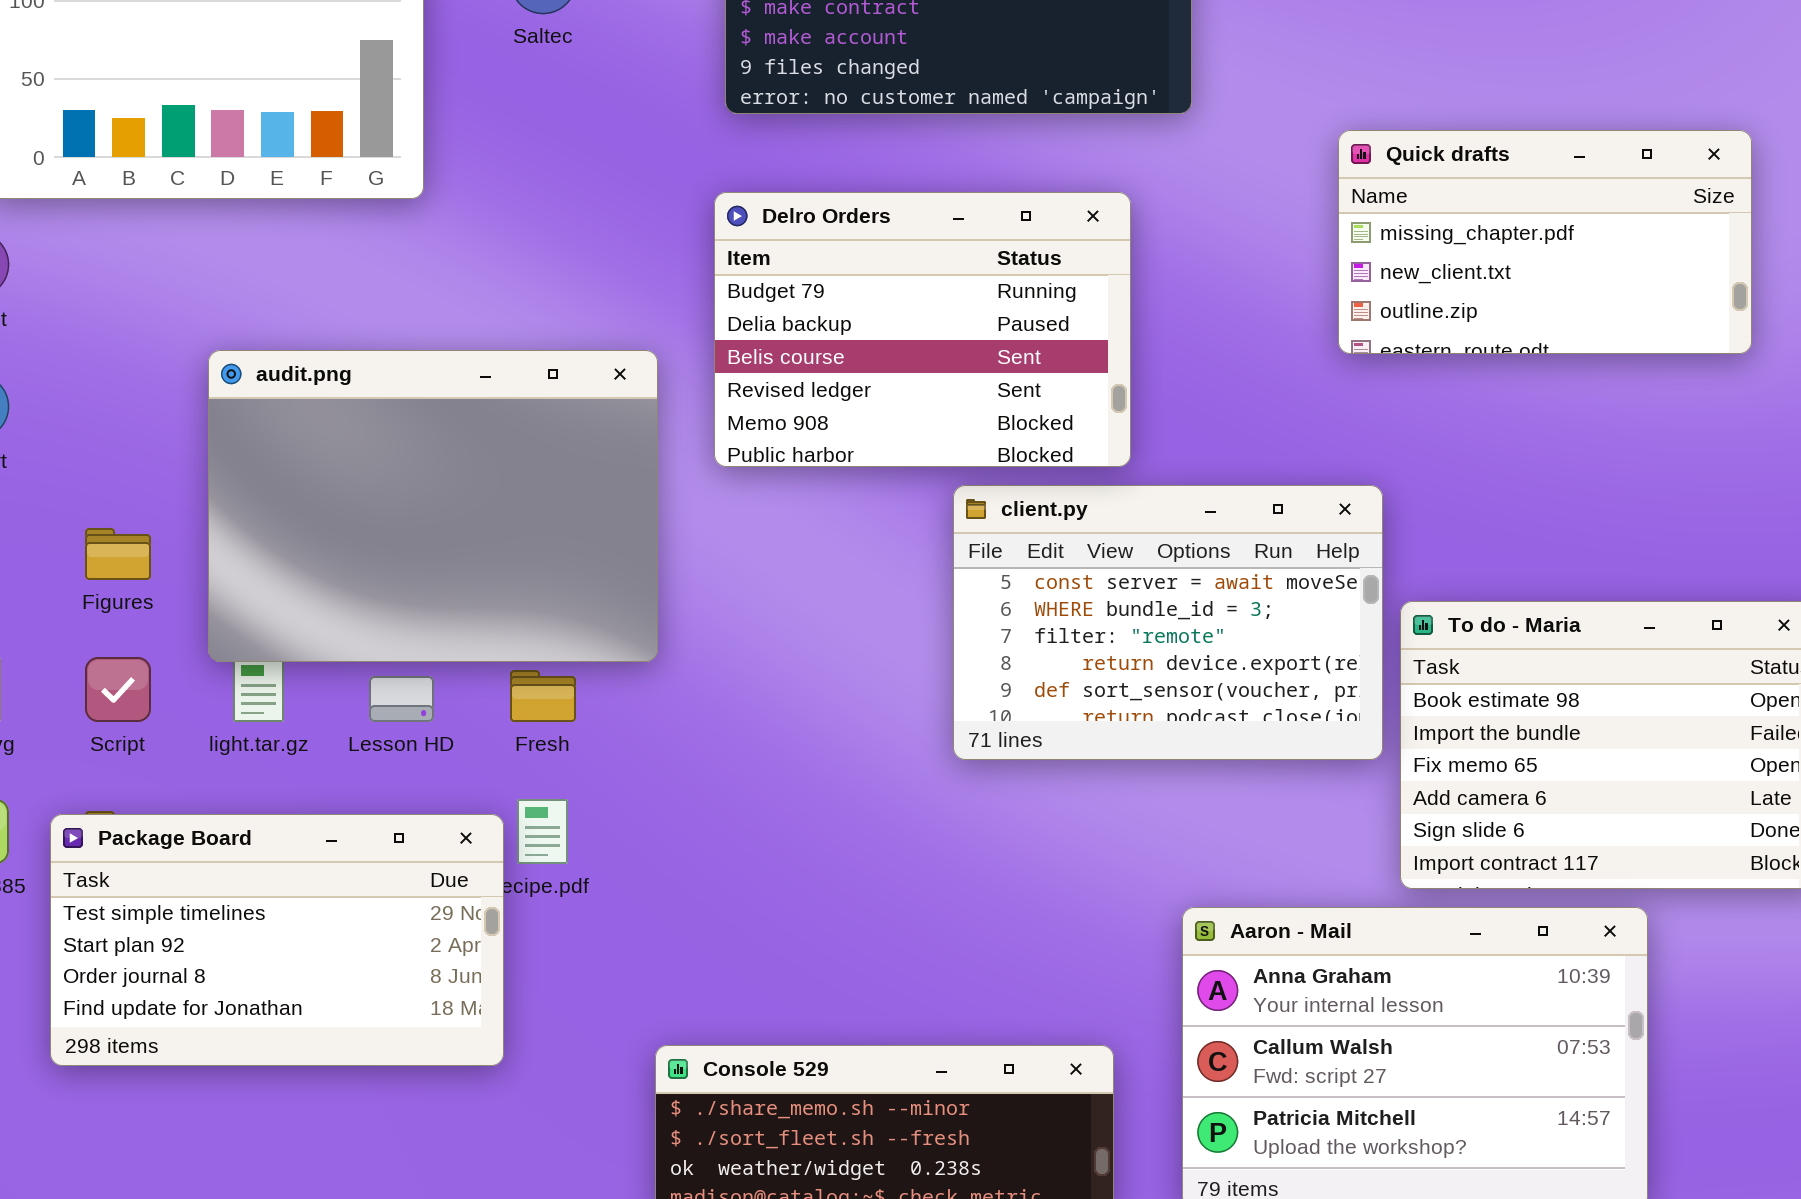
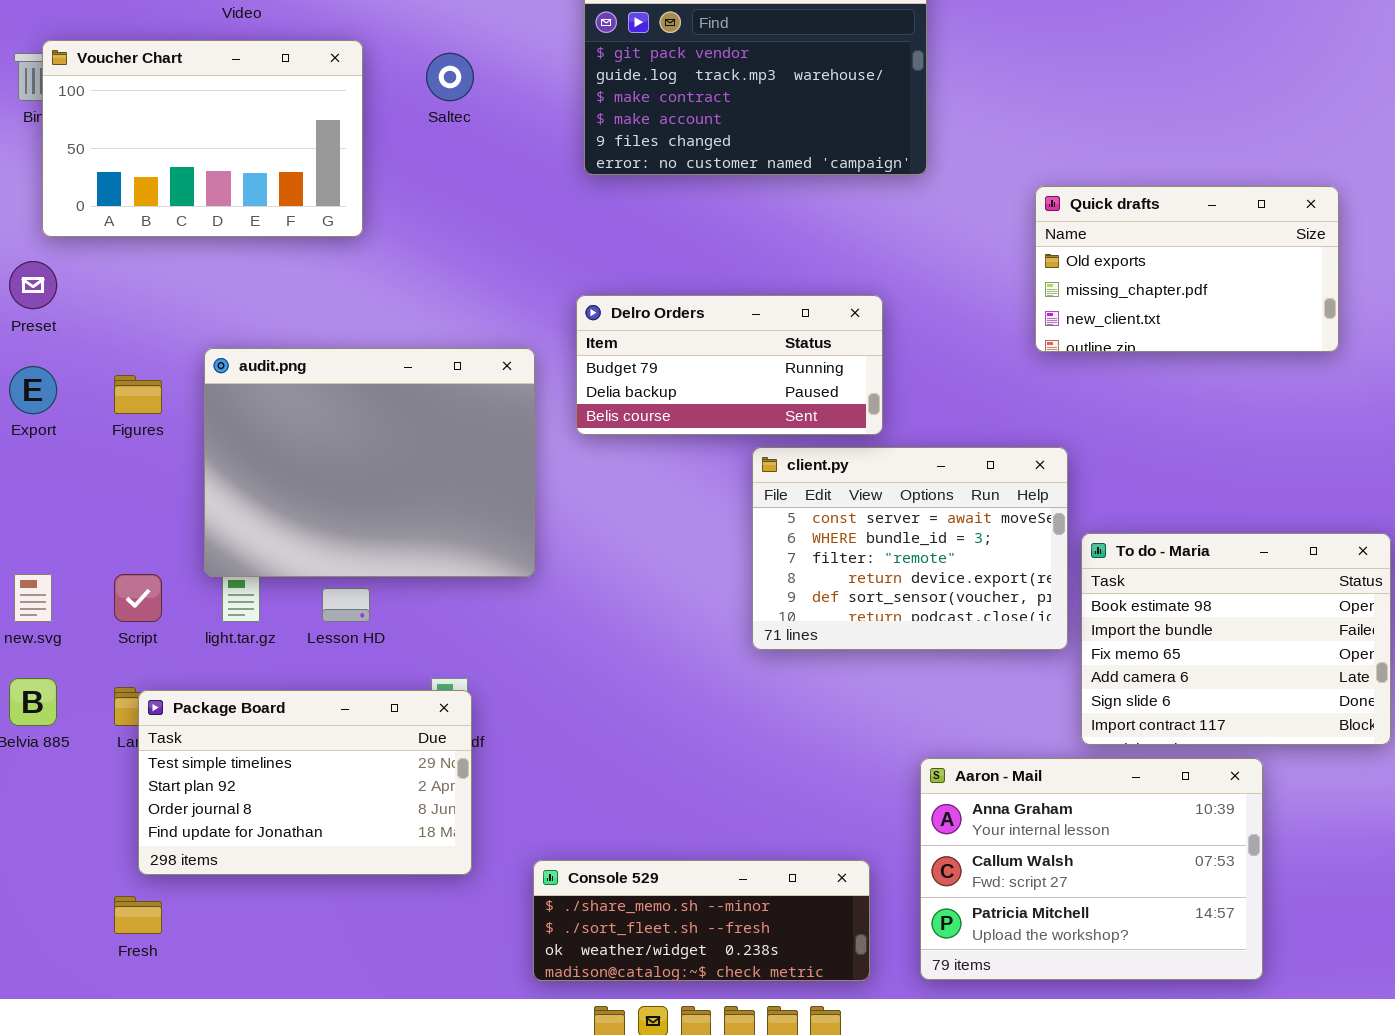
Quick drafts: [1338,130,1752,354] -> [1035,186,1339,352], scrolled up 1 row
Delro Orders: [714,192,1131,467] -> [576,295,883,435], resized
Figures: [85,528,151,580] -> [114,375,162,414], moved
Fresh: [510,670,576,722] -> [114,896,162,934], moved
Package Board: [50,814,504,1066] -> [138,690,472,875], moved

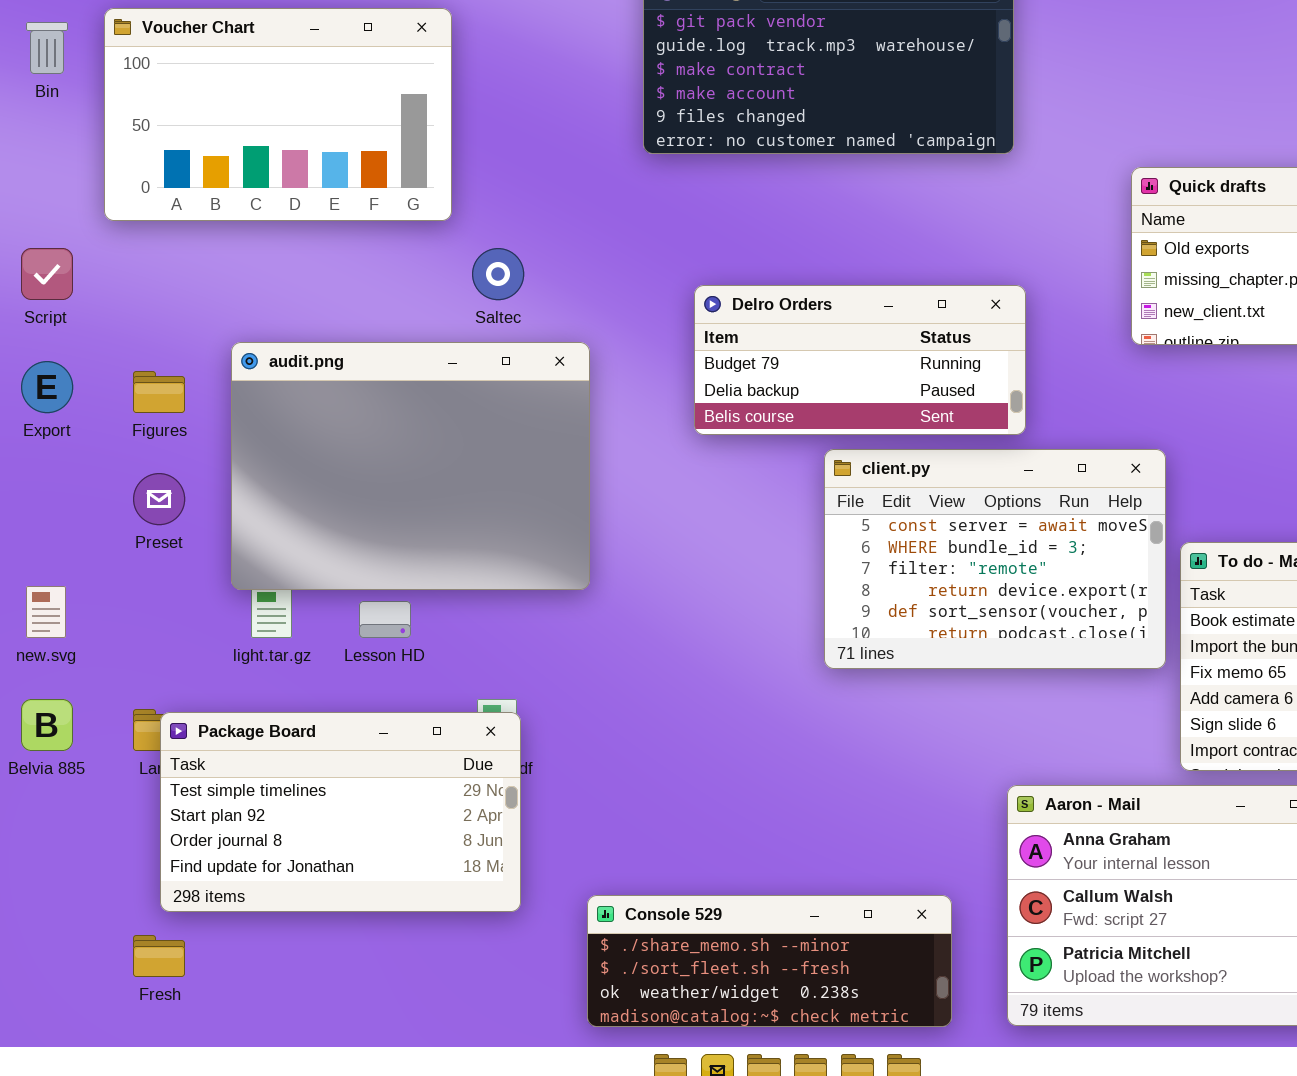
Voucher Chart: [42,40,363,237] -> [104,8,452,221], moved
Saltec: [426,53,474,101] -> [472,248,524,300], moved
Preset: [9,261,57,309] -> [133,473,185,525], moved
Delro Orders: [576,295,883,435] -> [694,285,1026,435], moved
Script: [114,574,162,622] -> [21,248,73,300], moved

